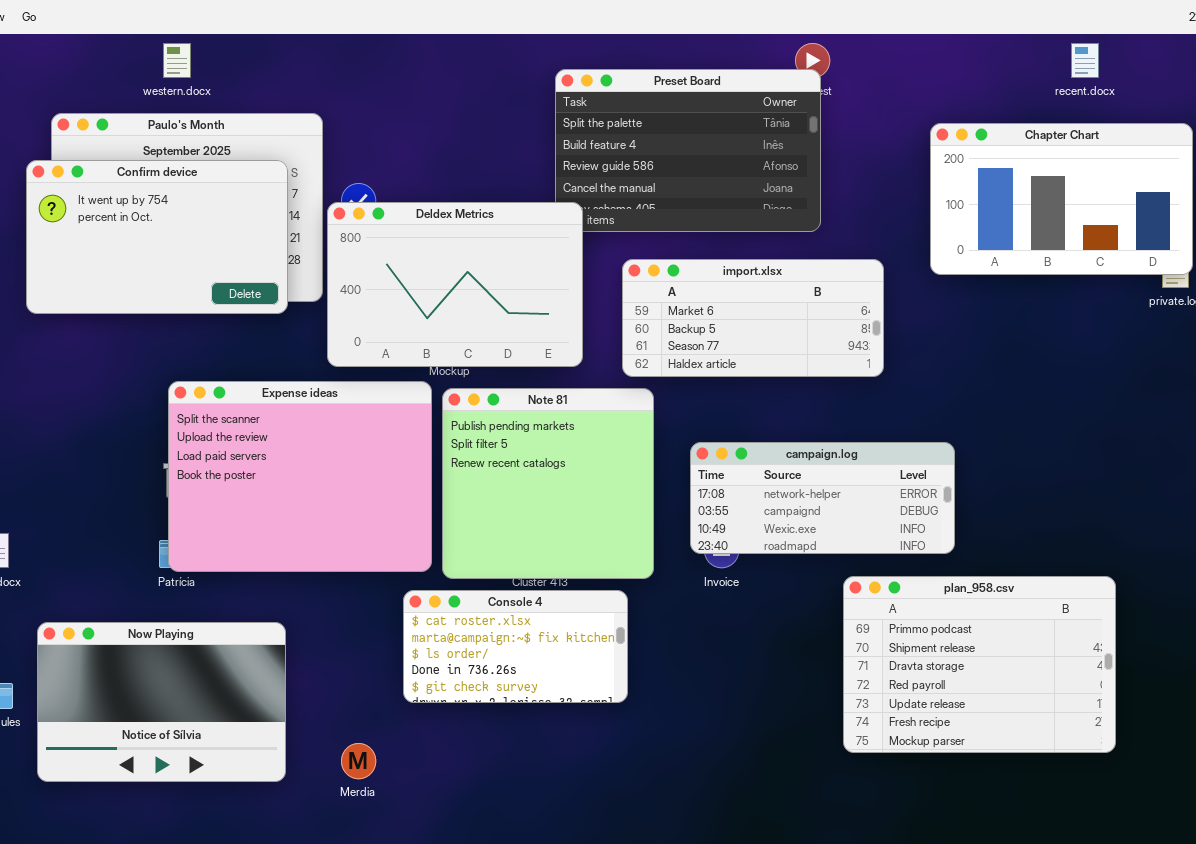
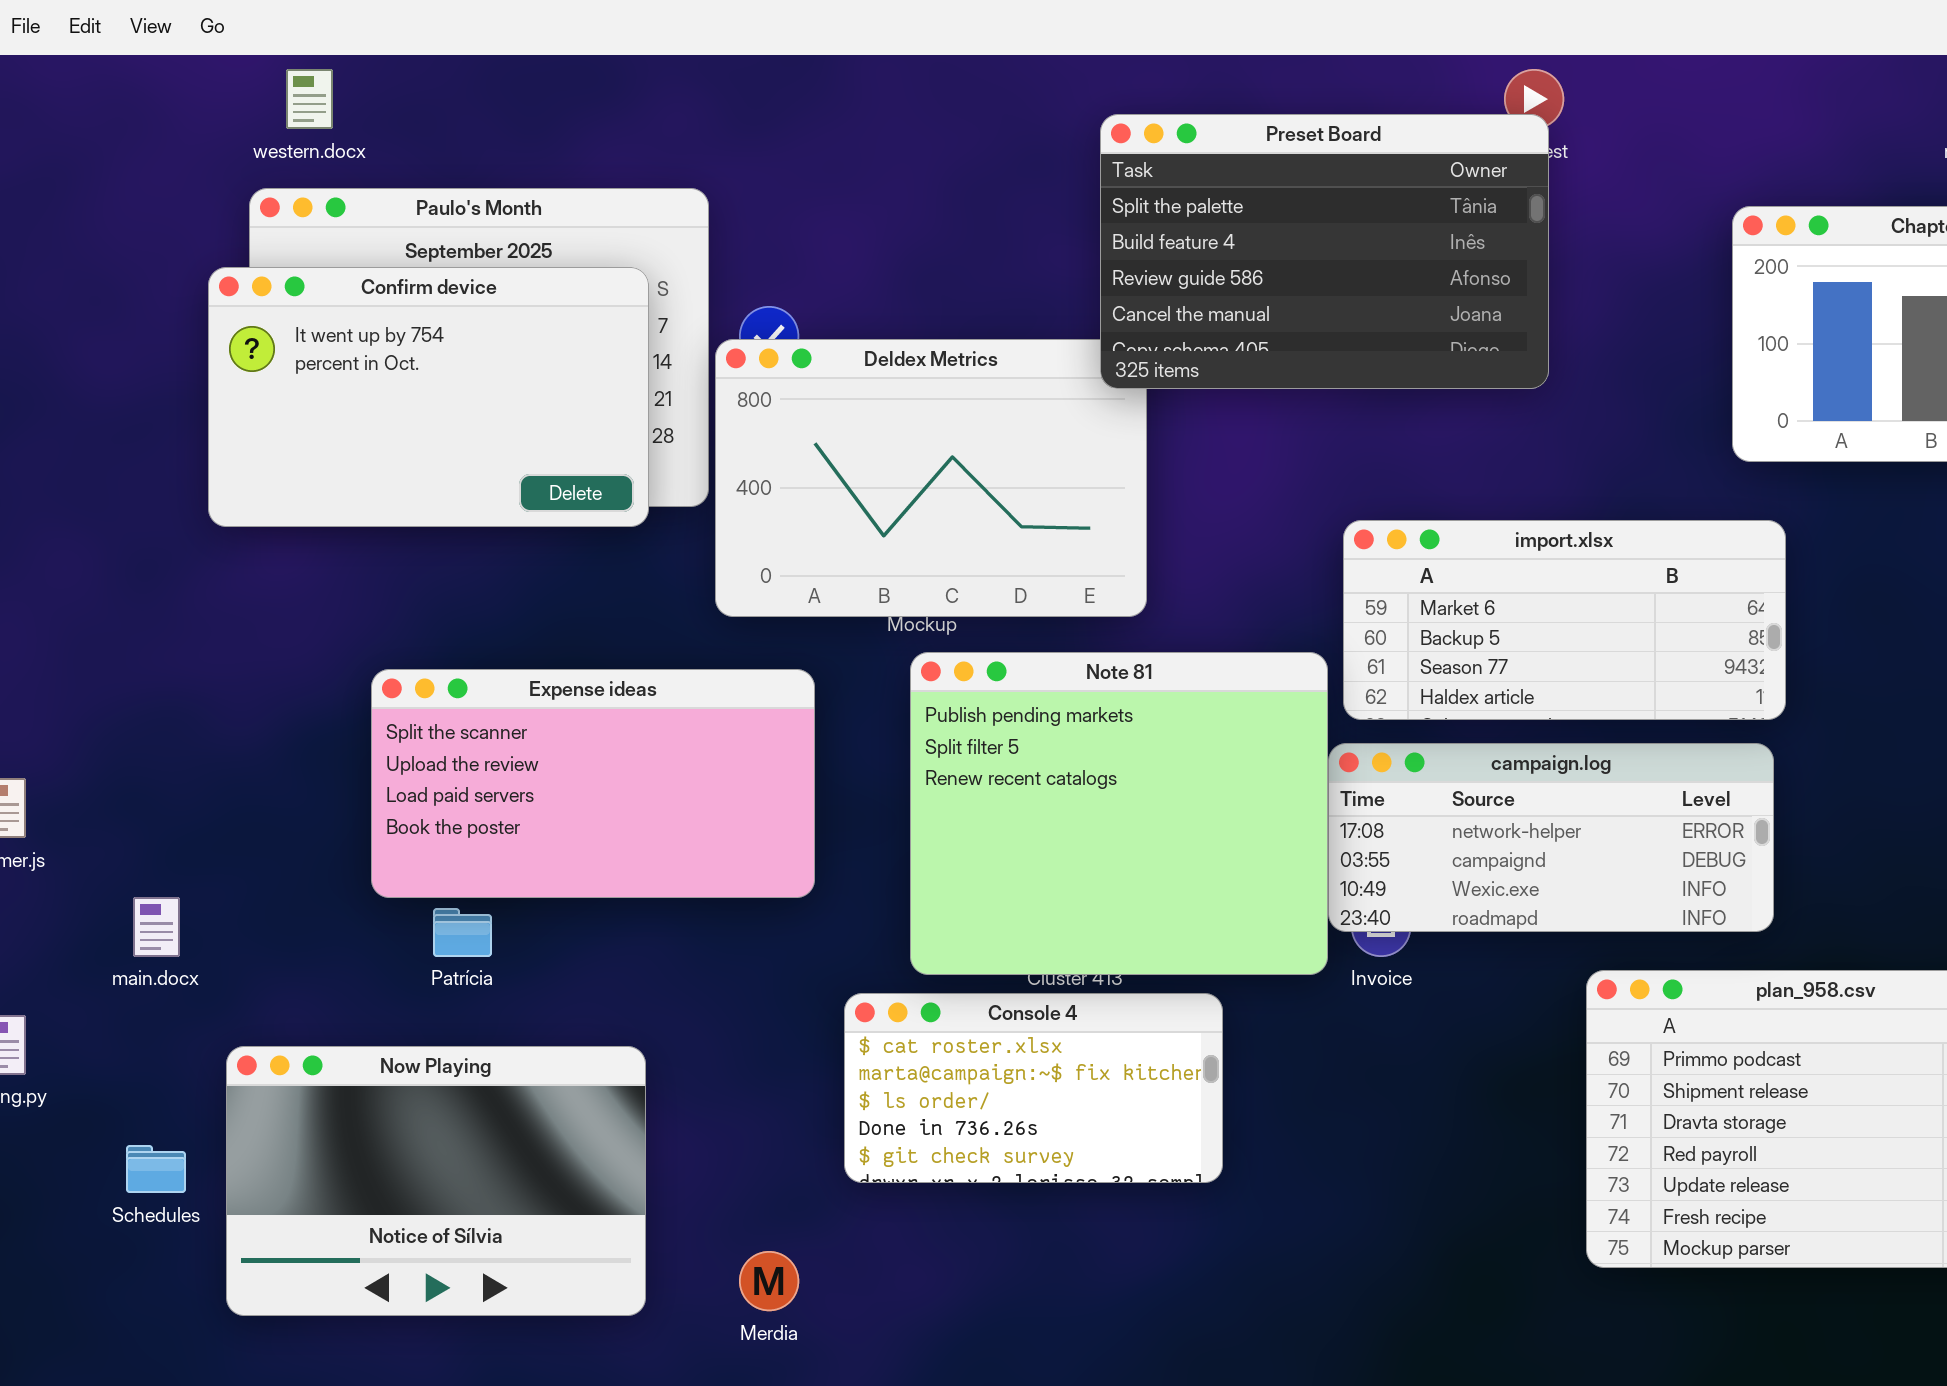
western.docx: [163,43,191,78] -> [286,69,333,129], moved
Preset Board: [555,69,821,232] -> [1100,114,1549,389], raised
import.xlsx: [622,259,884,377] -> [1343,520,1786,720], moved
Expense ideas: [168,381,432,572] -> [371,669,815,898], moved, resized
Note 81: [442,388,654,579] -> [910,652,1328,975], resized

